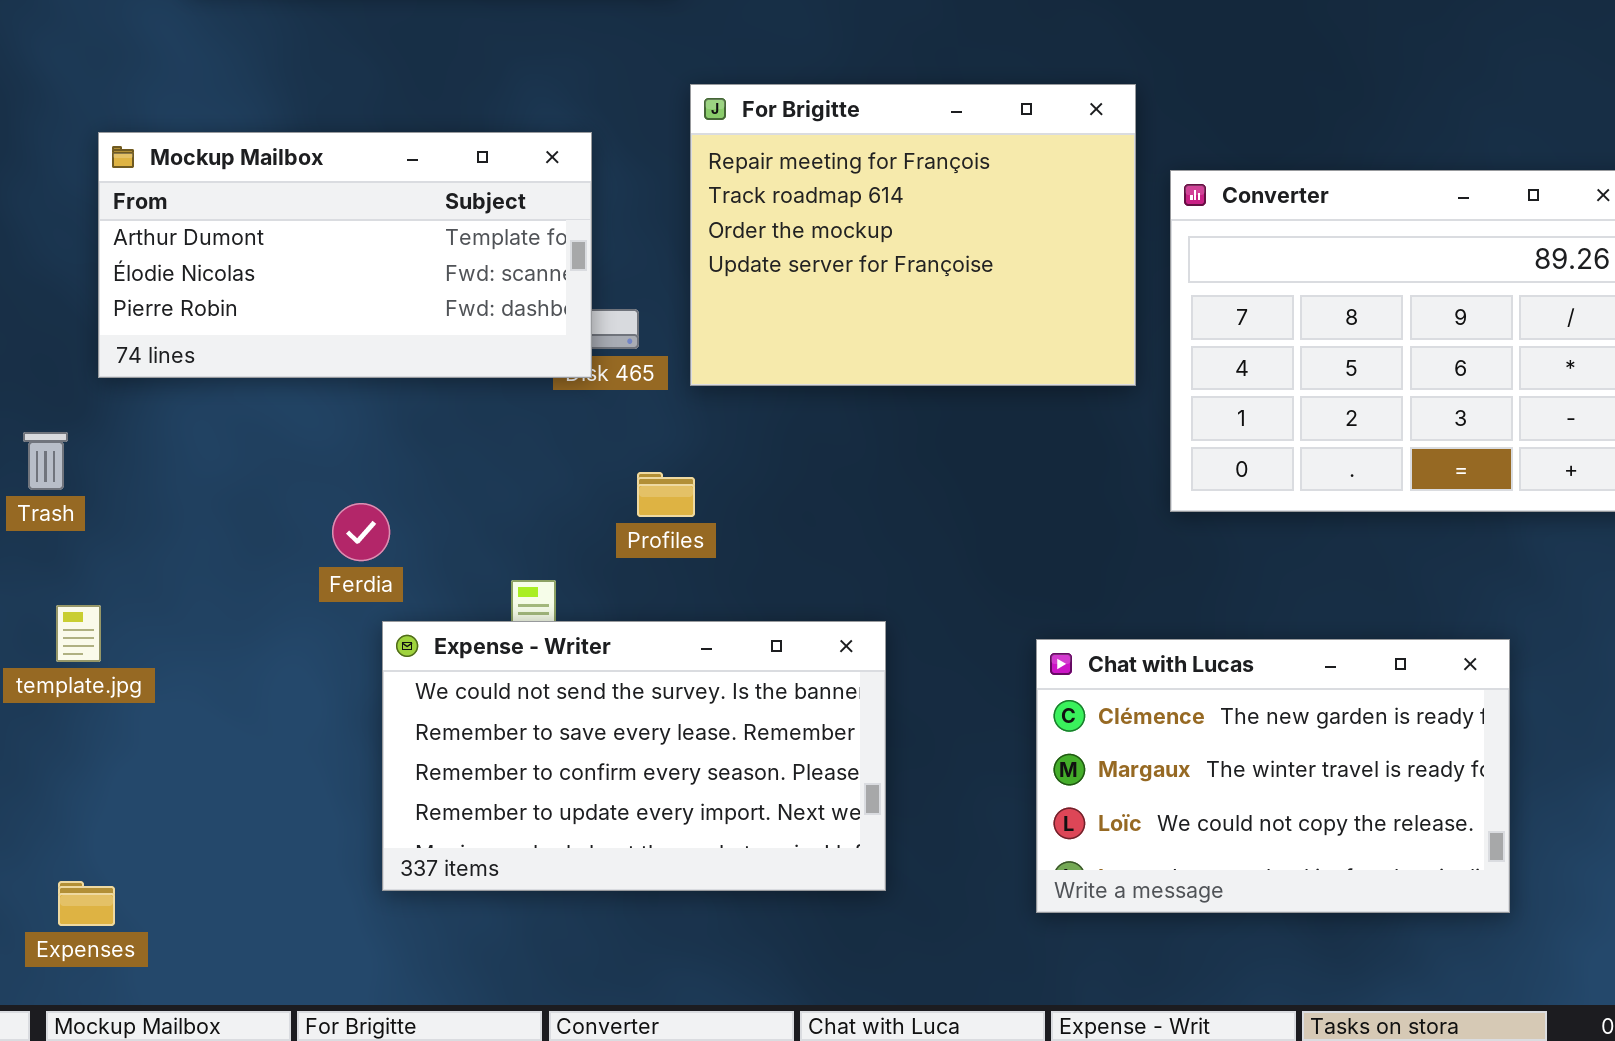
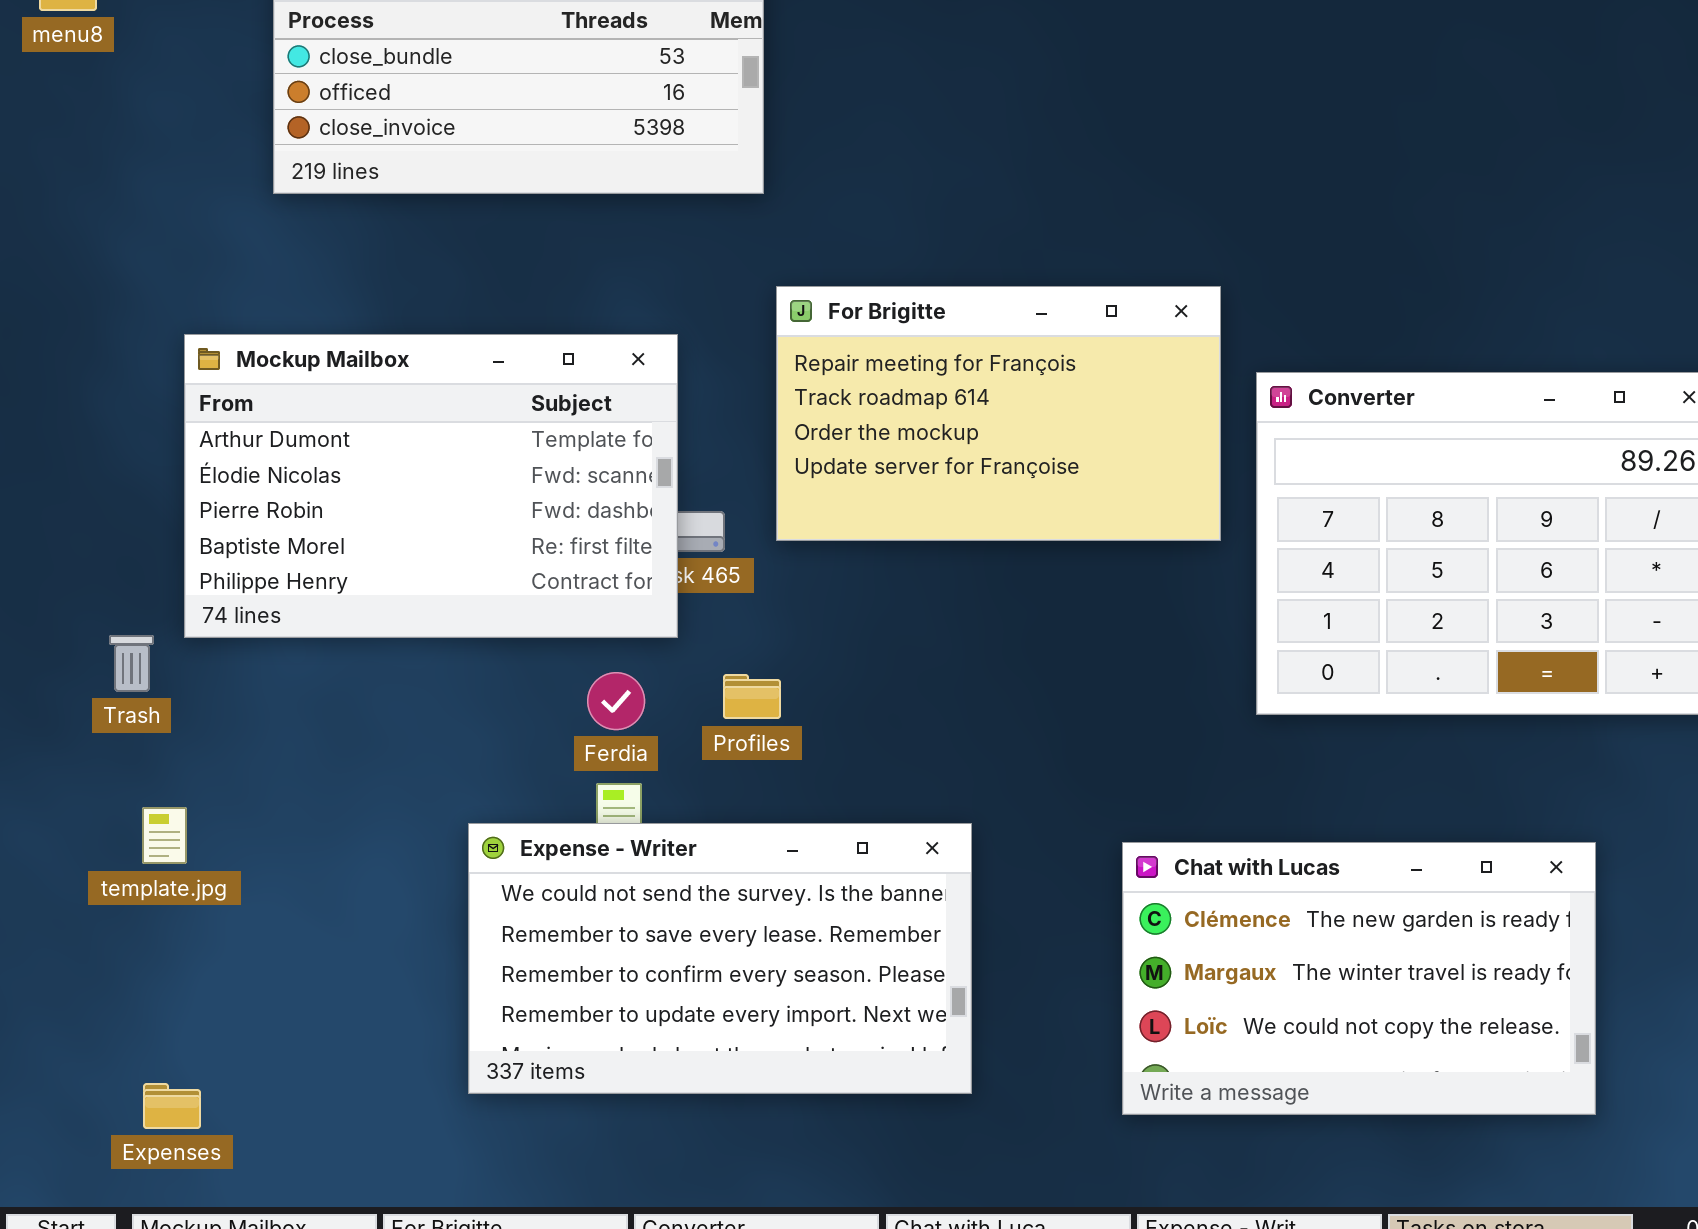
For Brigitte: [690,84,1136,386] -> [776,286,1221,541], resized
Mockup Mailbox: [98,132,592,378] -> [184,334,678,638], resized
Ferdia: [332,503,390,561] -> [587,672,645,730], moved

